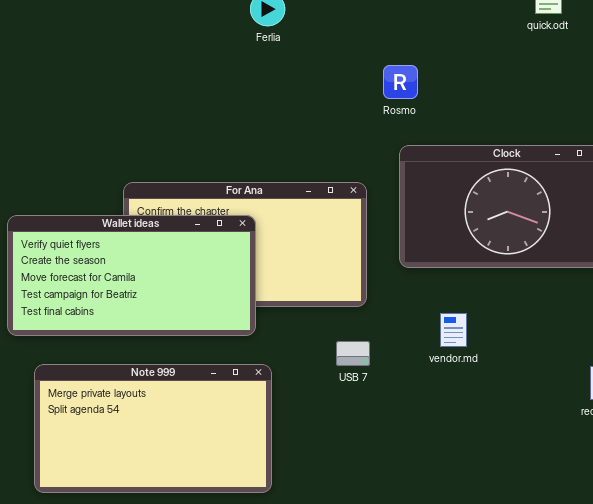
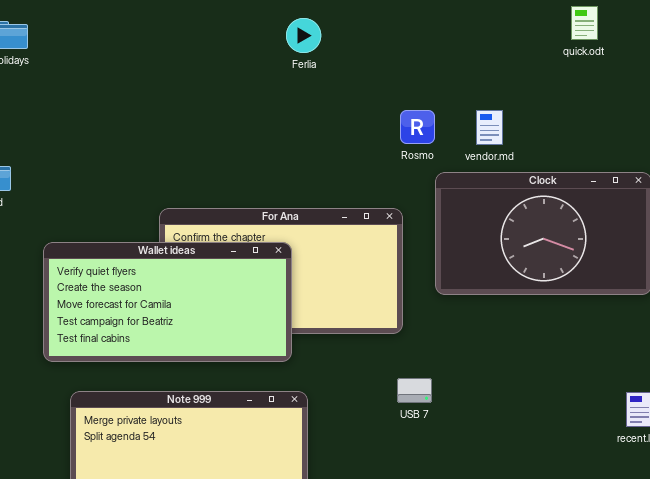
Rosmo: [383,65,418,99] -> [400,110,435,144], moved
vendor.md: [440,313,467,347] -> [476,110,503,145], moved
USB 7: [336,341,370,366] -> [397,378,432,403], moved

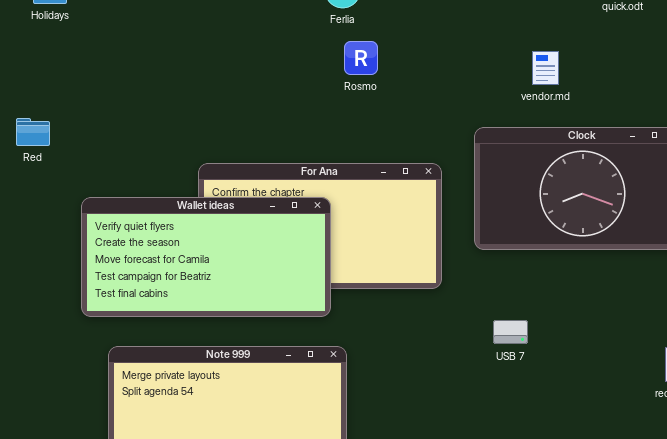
Rosmo: [400,110,435,144] -> [344,41,378,75], moved
vendor.md: [476,110,503,145] -> [532,51,559,85], moved
USB 7: [397,378,432,403] -> [493,320,528,344], moved

